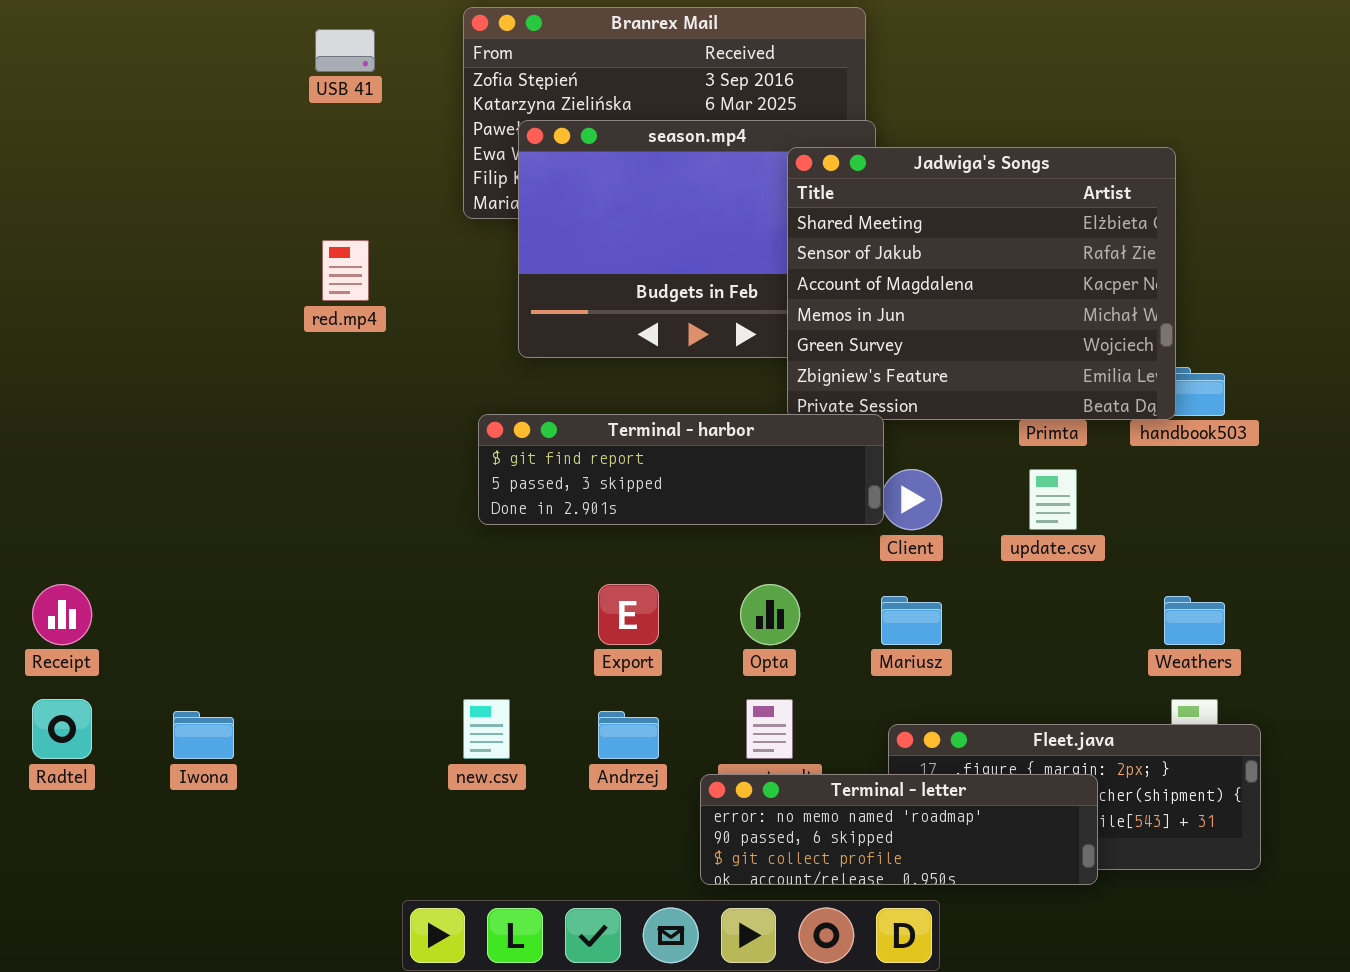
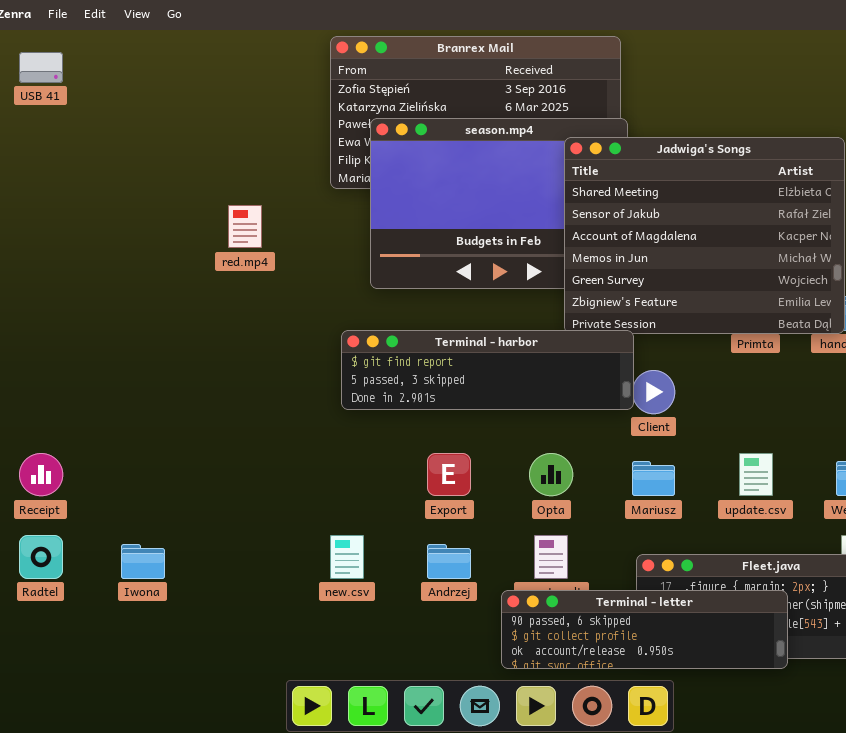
USB 41: [315,29,375,72] -> [19,52,63,83], moved
update.csv: [1029,469,1077,530] -> [739,453,773,496], moved
Terminal - letter: [700,774,1098,885] -> [501,590,788,669], scrolled down 1 row

